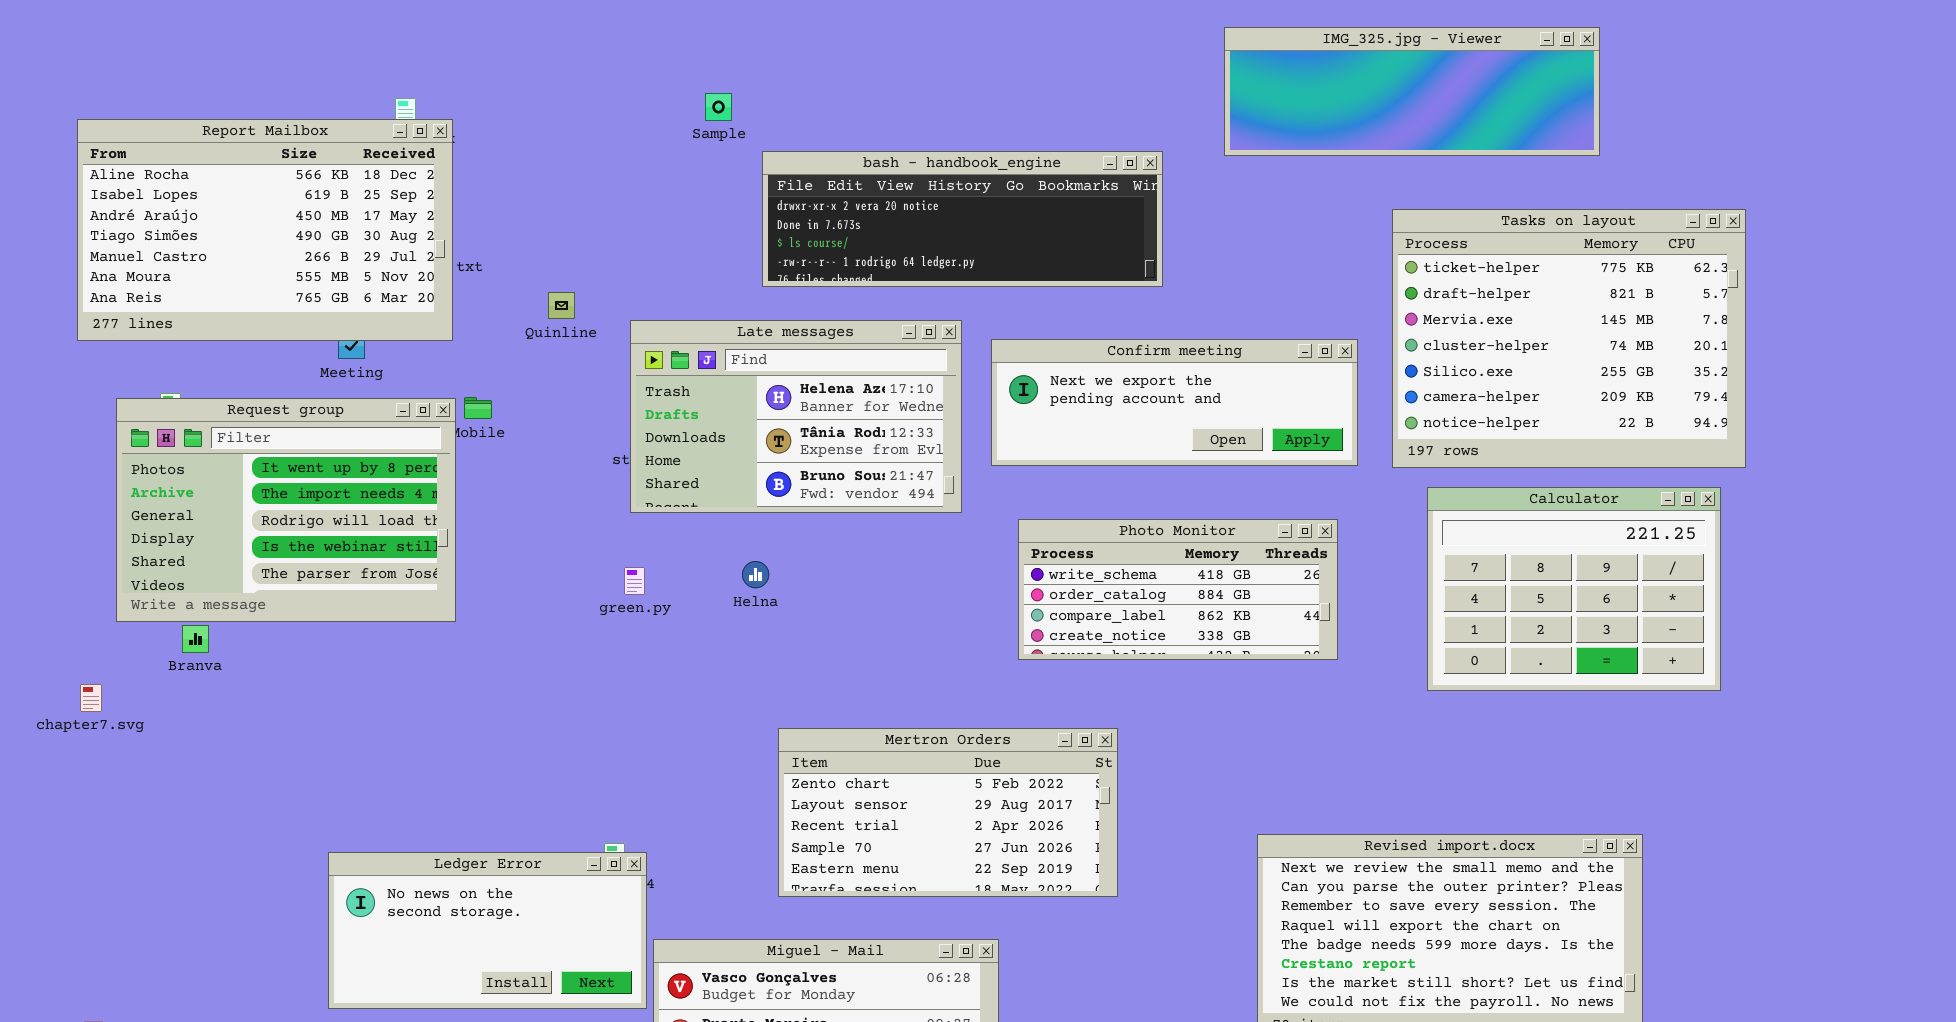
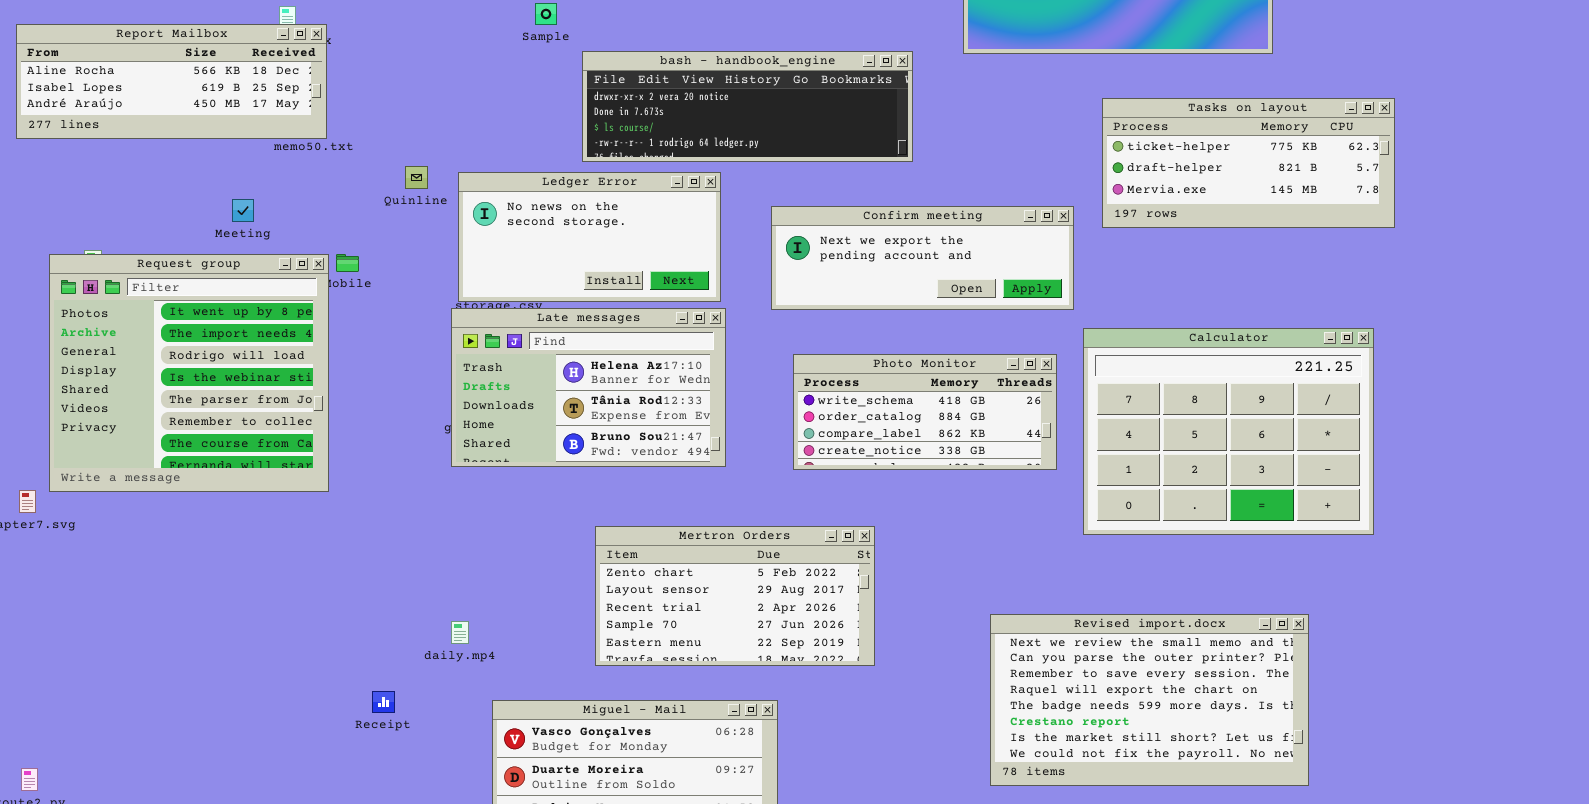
Report Mailbox: [77,119,453,341] -> [16,24,327,139], resized
Tasks on layout: [1392,209,1746,468] -> [1102,98,1395,228], resized
Late messages: [630,320,962,513] -> [451,308,726,467], moved
Request group: [116,398,456,622] -> [49,254,329,492], resized
Calculator: [1427,487,1721,691] -> [1083,328,1374,535], resized
Ledger Error: [328,852,647,1009] -> [458,172,721,302], moved

